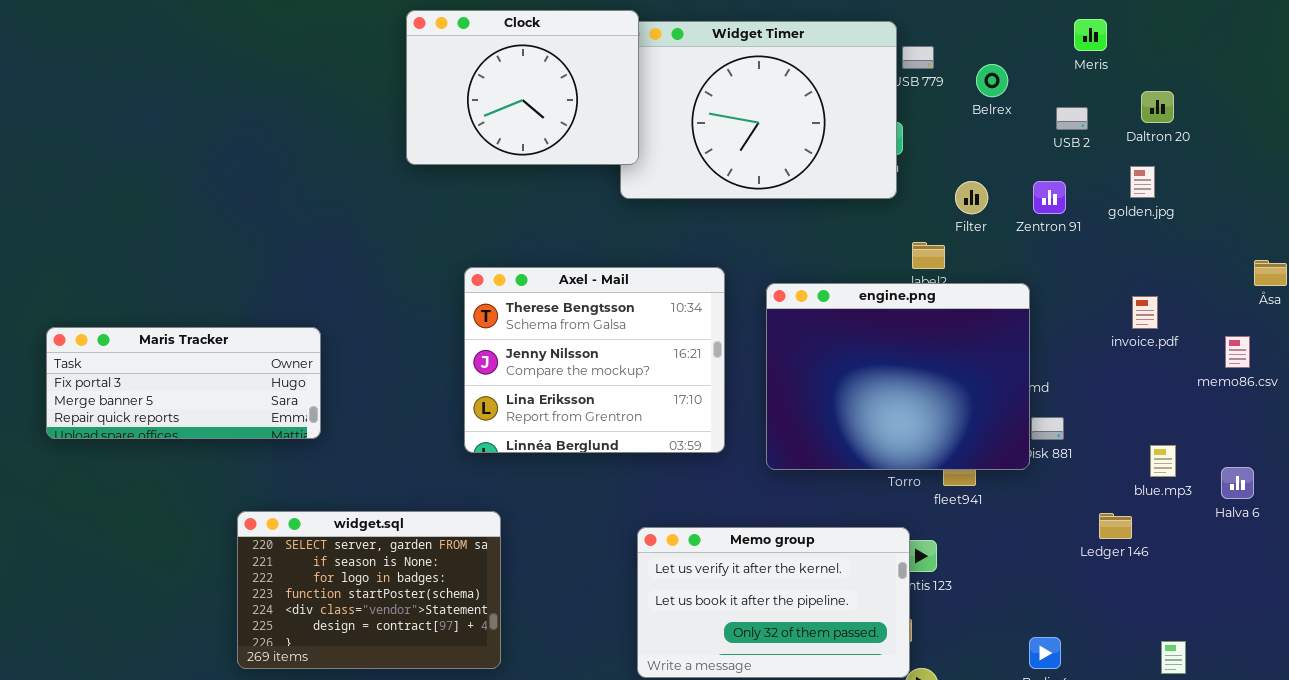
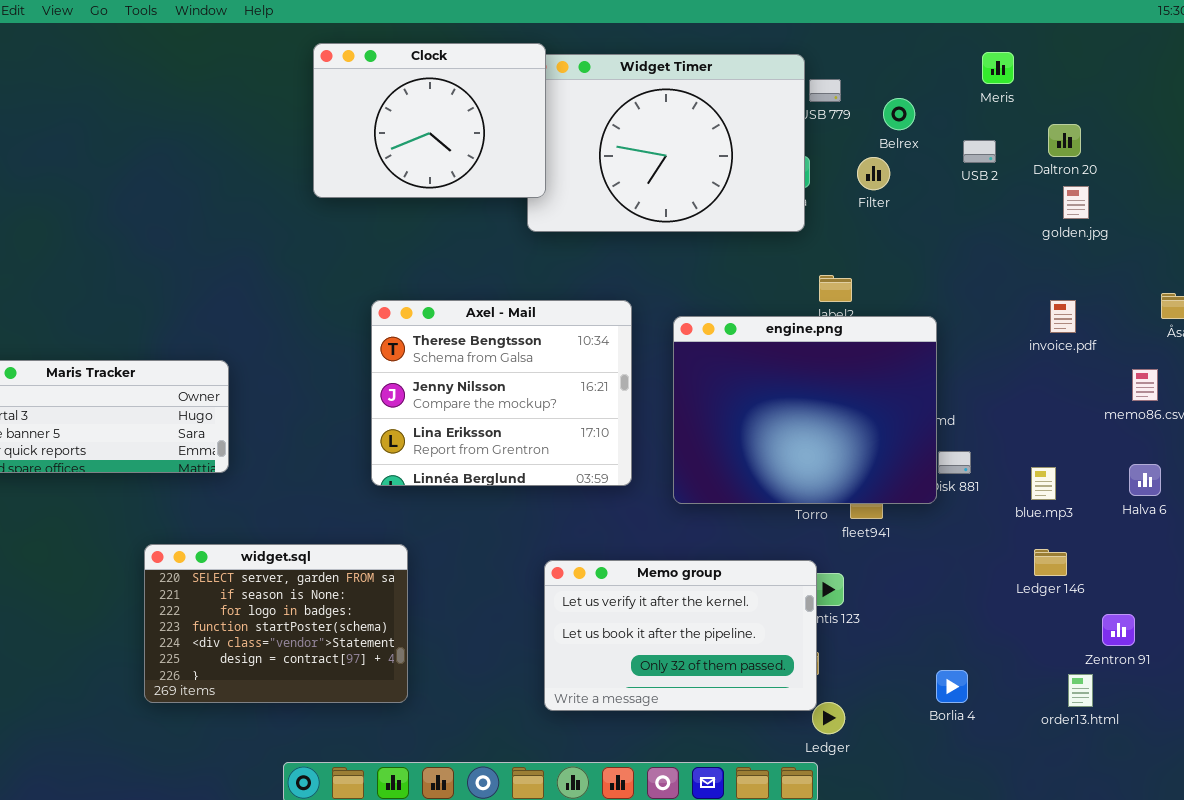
golden.jpg: [1130,166,1155,198] -> [1063,186,1089,219], moved
Filter: [955,181,988,214] -> [857,157,890,190], moved
Zentron 91: [1033,181,1066,214] -> [1102,614,1135,646], moved
invoice.pdf: [1132,296,1158,329] -> [1050,300,1076,333], moved
blue.mp3: [1150,445,1176,477] -> [1031,467,1056,500], moved
Halva 6: [1221,467,1254,499] -> [1129,464,1161,496], moved
Ledger 146: [1099,513,1132,539] -> [1034,549,1067,576], moved

